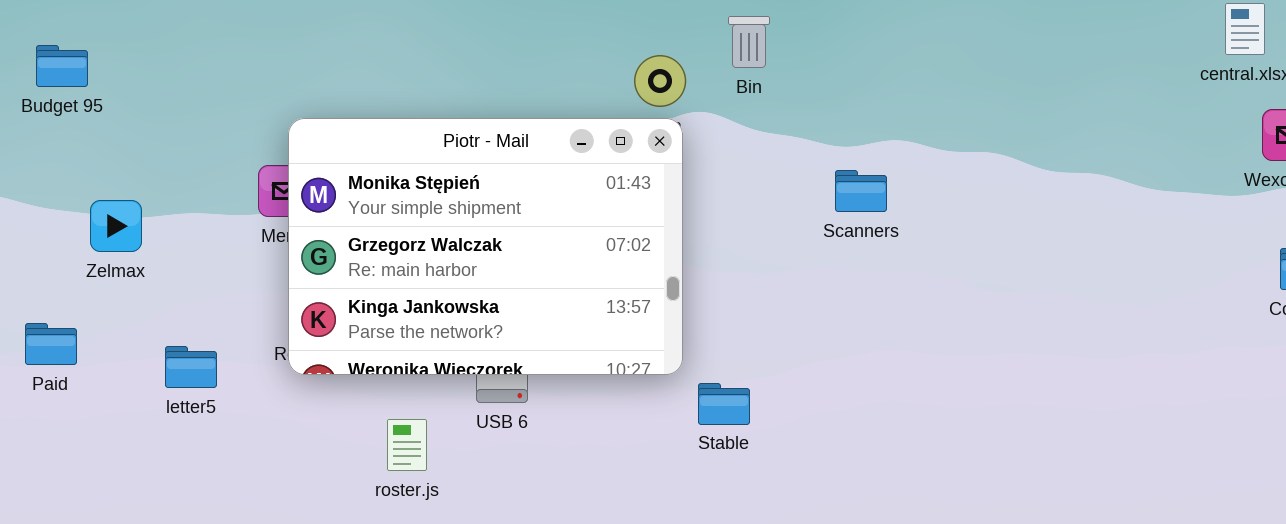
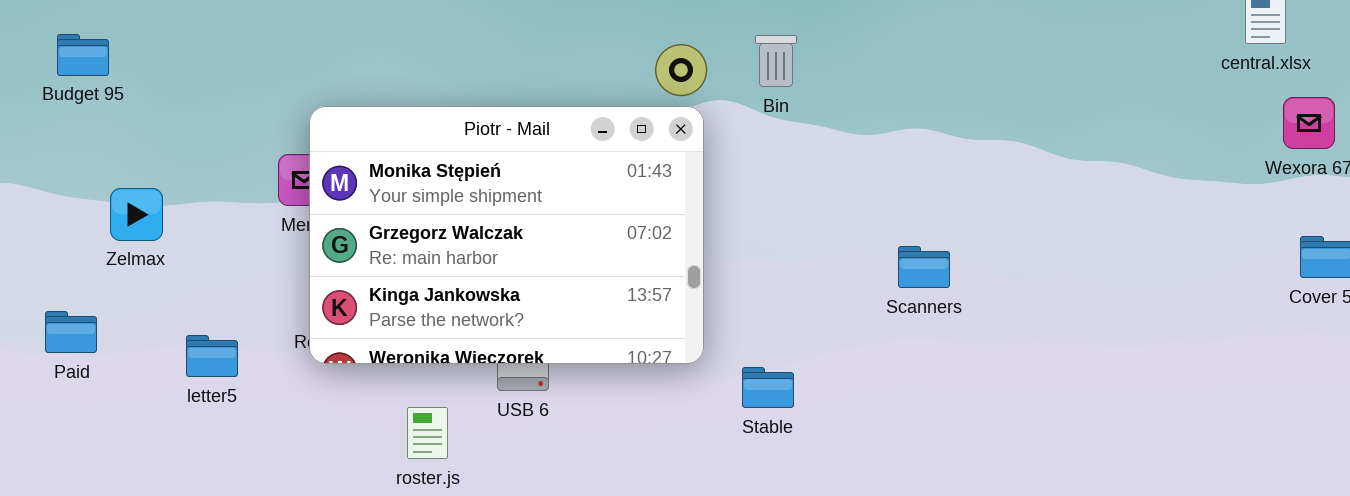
Bin: [728,16,770,68] -> [755,35,797,87], moved
Scanners: [835,170,887,212] -> [898,246,950,288], moved
Stable: [698,383,750,425] -> [742,367,794,408], moved

